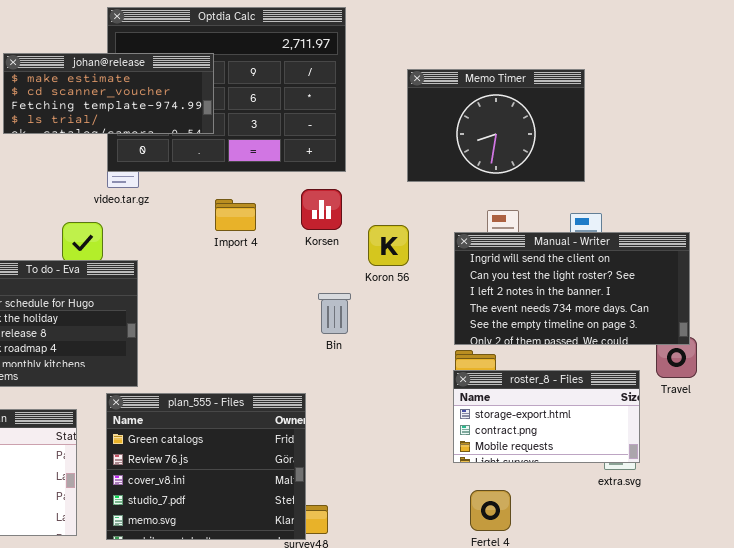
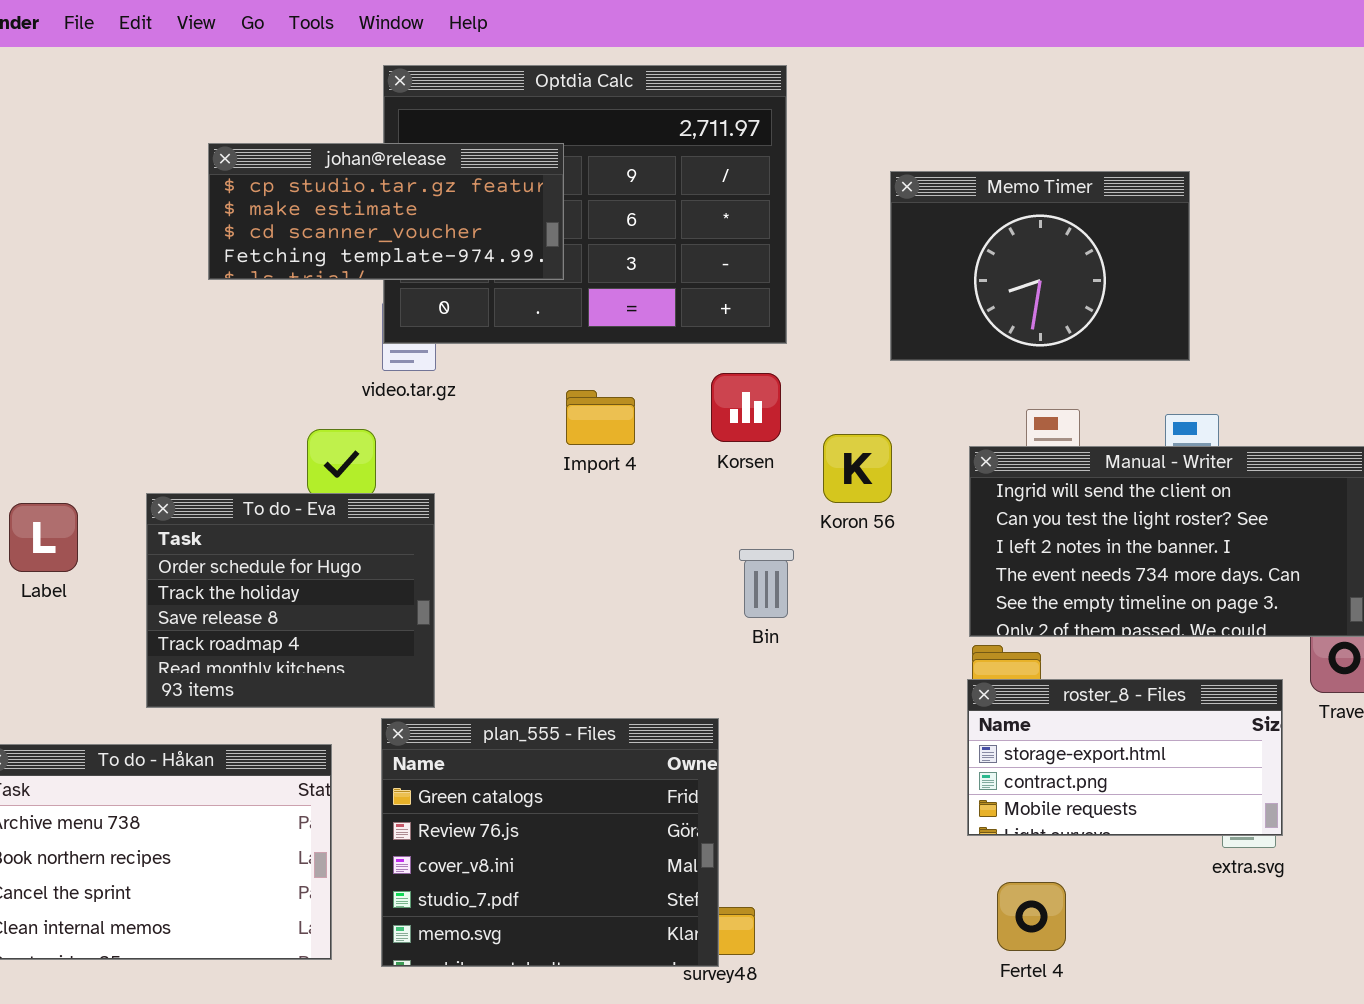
johan@release: [3,53,214,134] -> [208,143,564,280], scrolled up 1 row

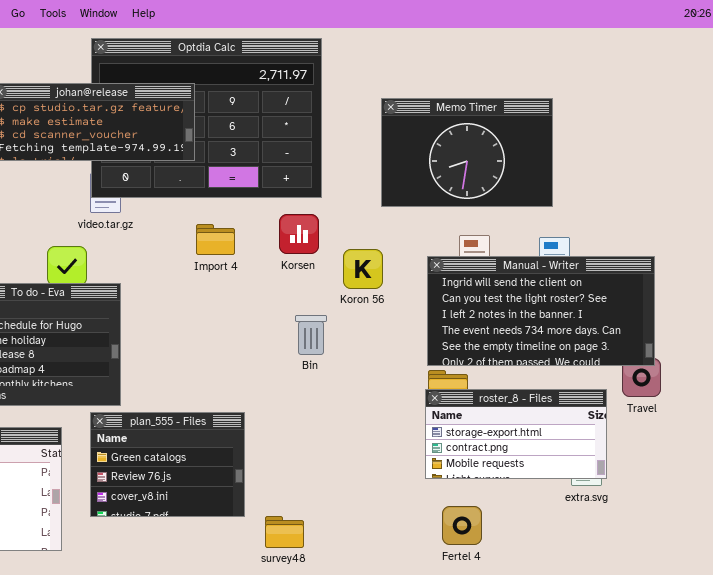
plan_555 - Files: [381,718,719,967] -> [90,412,245,517], resized

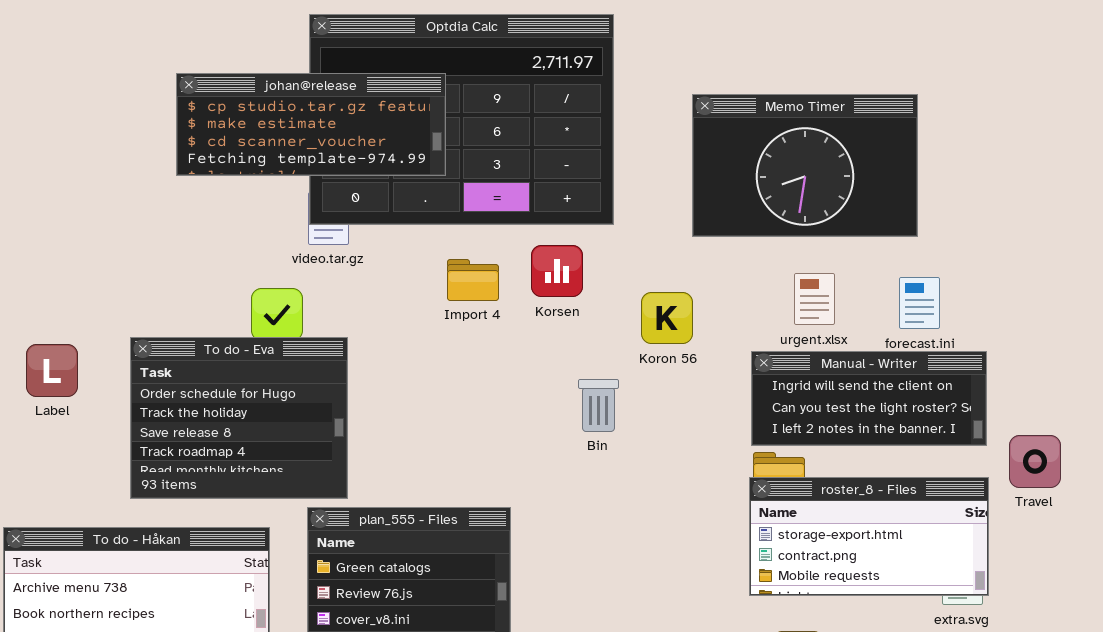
Korsen: [279,214,319,254] -> [531,245,583,297], moved
Manual - Writer: [427,256,655,366] -> [751,351,987,446], resized

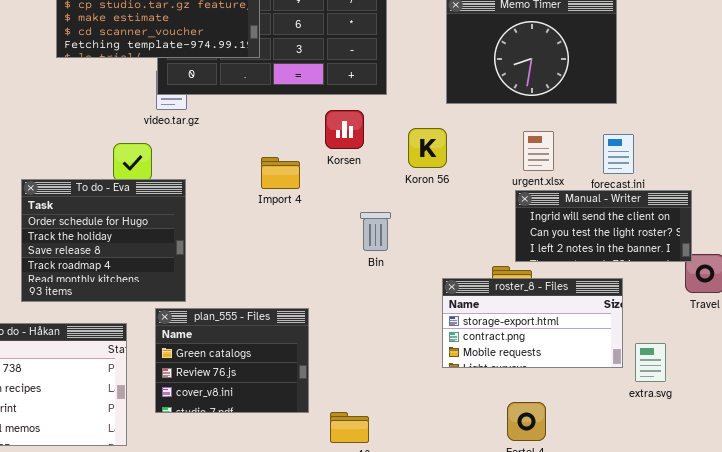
Import 4: [447,259,499,301] -> [261,157,300,189], moved
Koron 56: [641,292,693,344] -> [408,128,447,168], moved
Manual - Writer: [751,351,987,446] -> [515,190,692,262], moved
roster_8 - Files: [749,477,989,596] -> [442,278,623,368], moved

